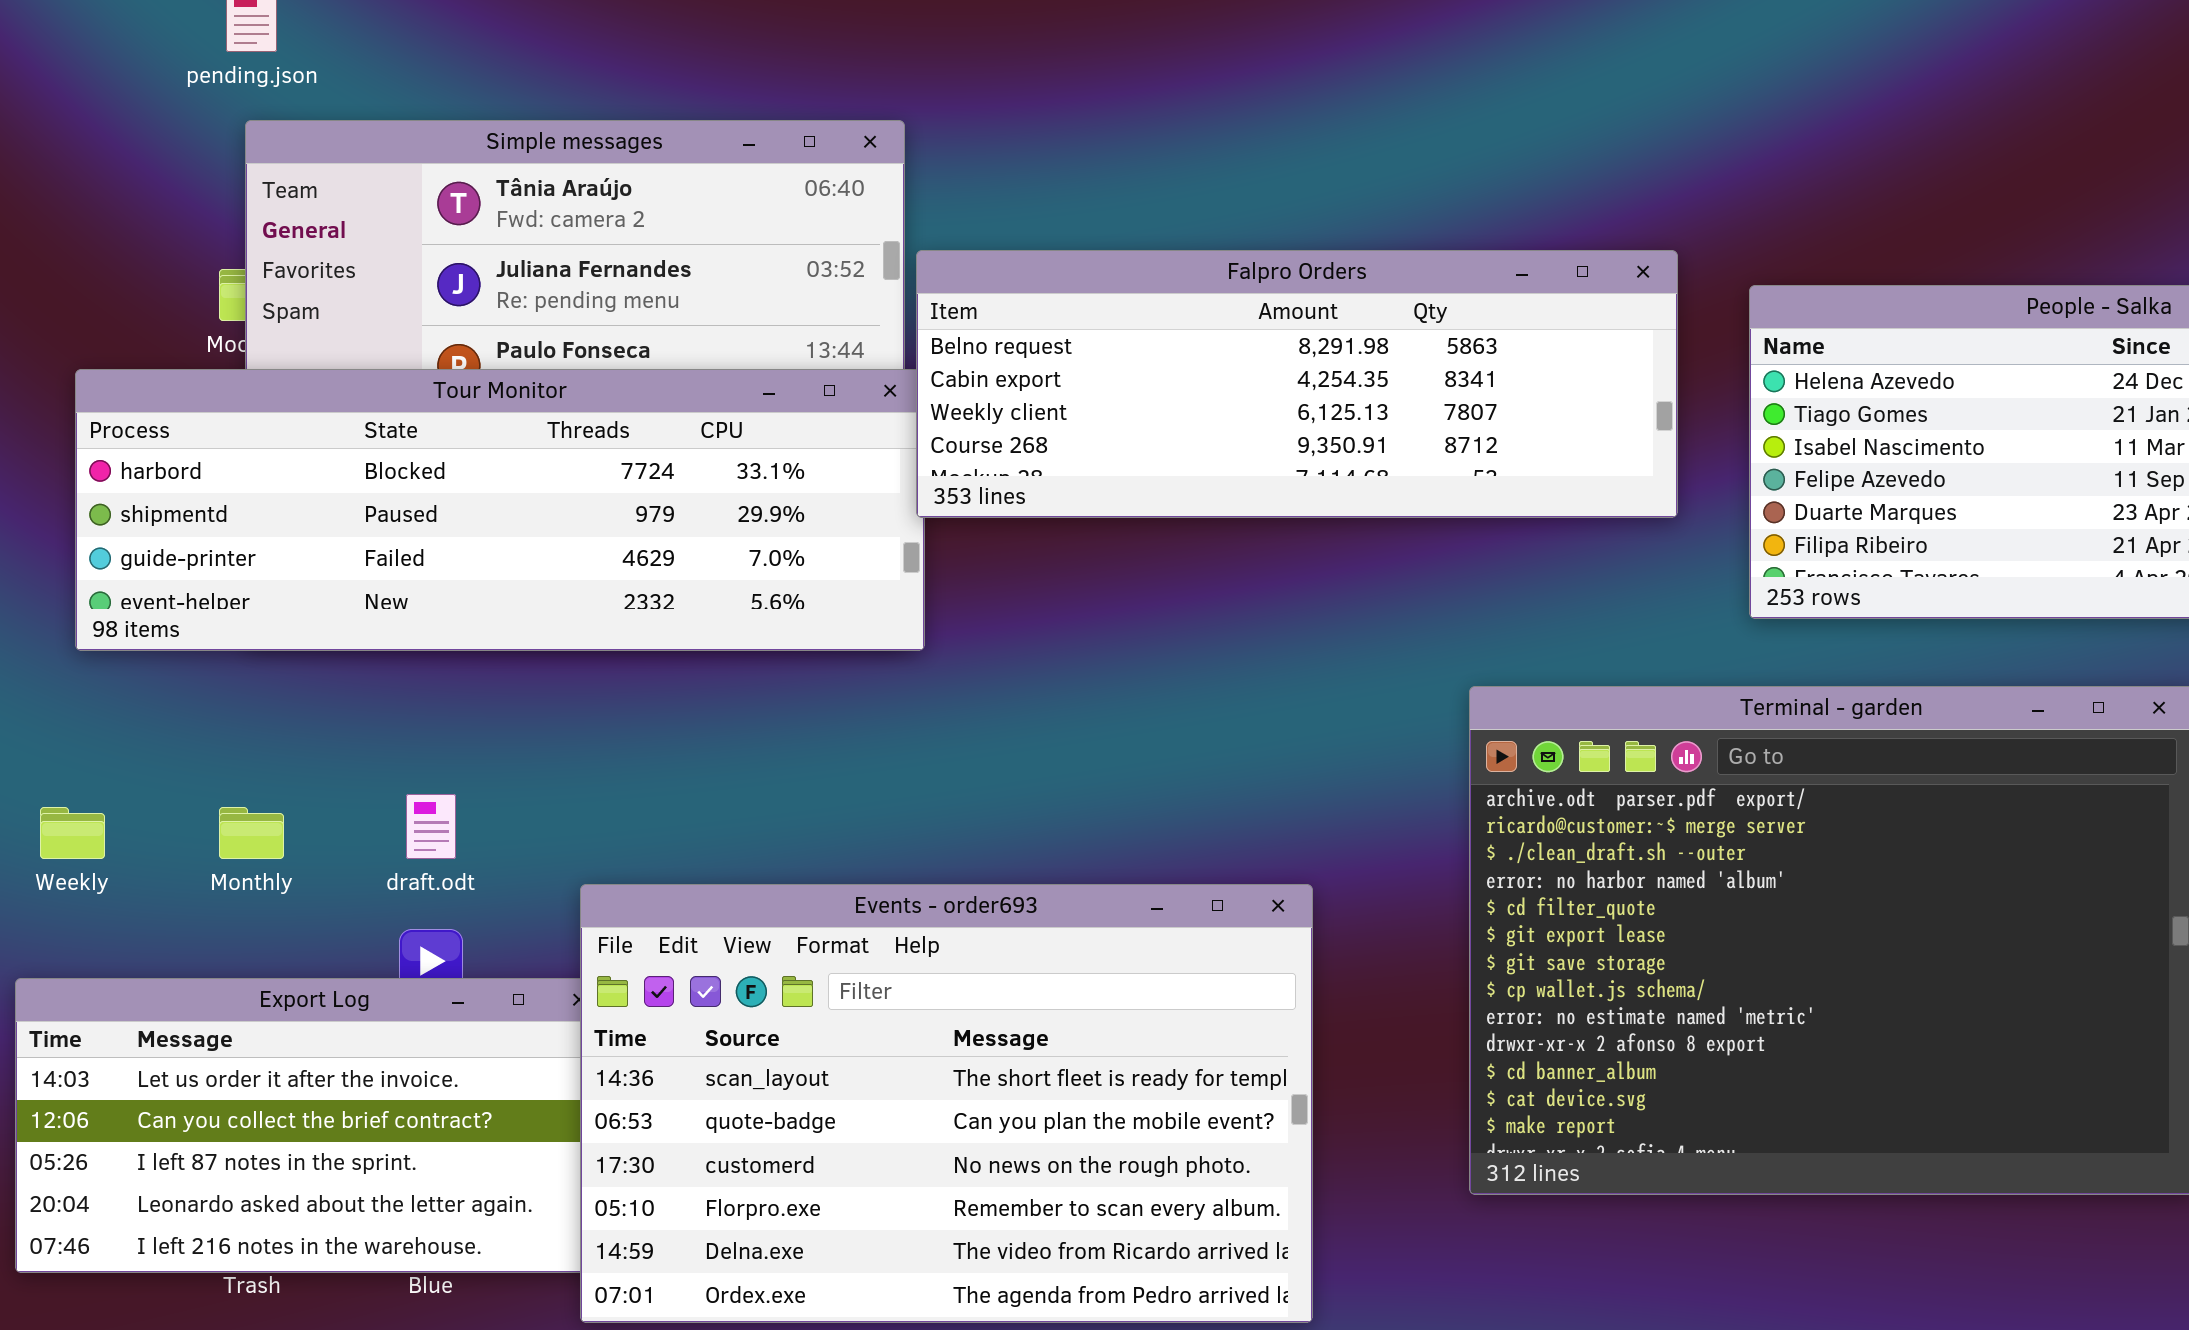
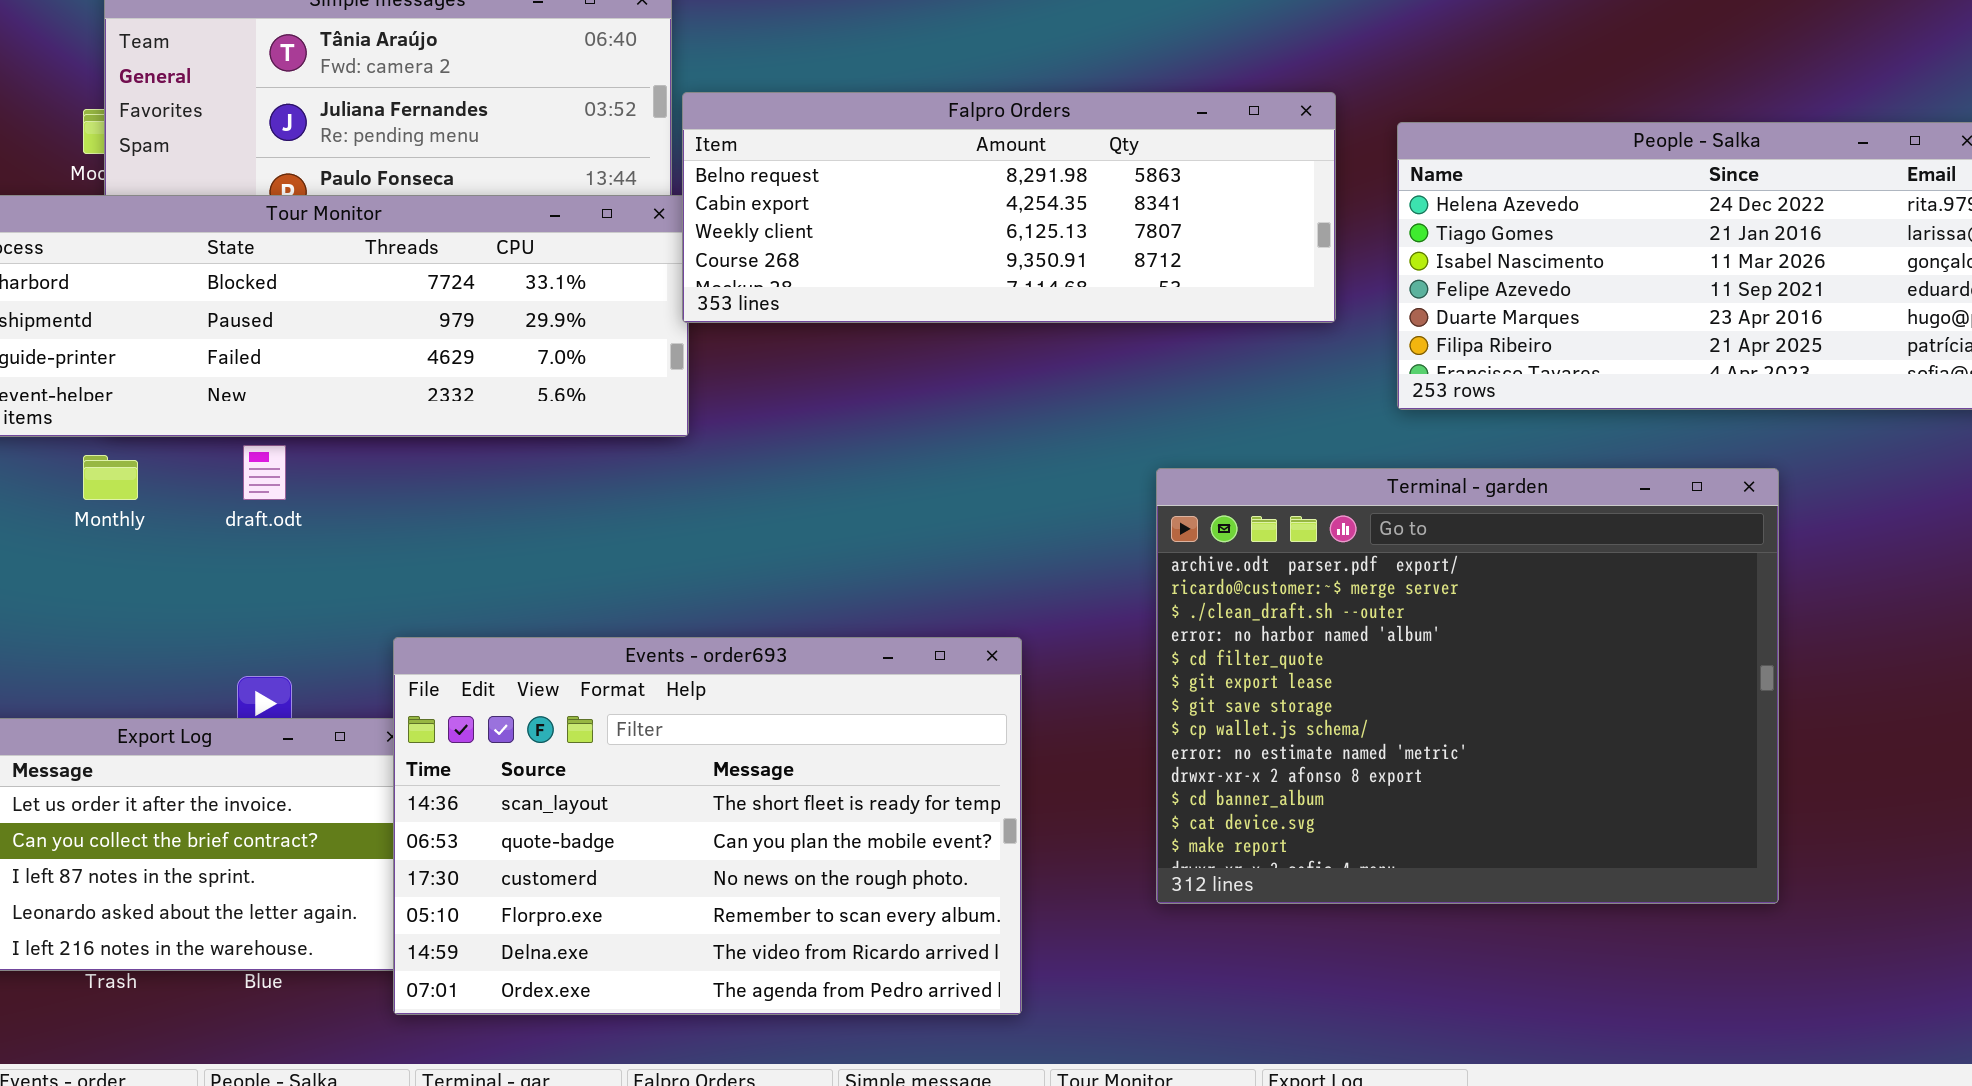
draft.odt: [406,794,456,859] -> [243,445,286,500], moved
Monthly: [219,807,284,859] -> [83,455,138,500], moved

